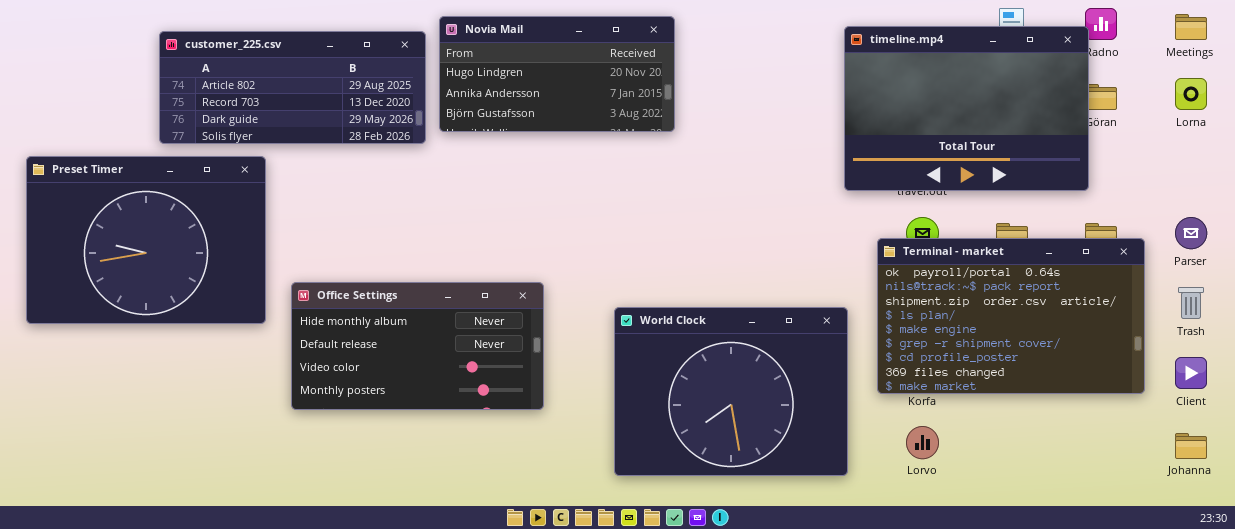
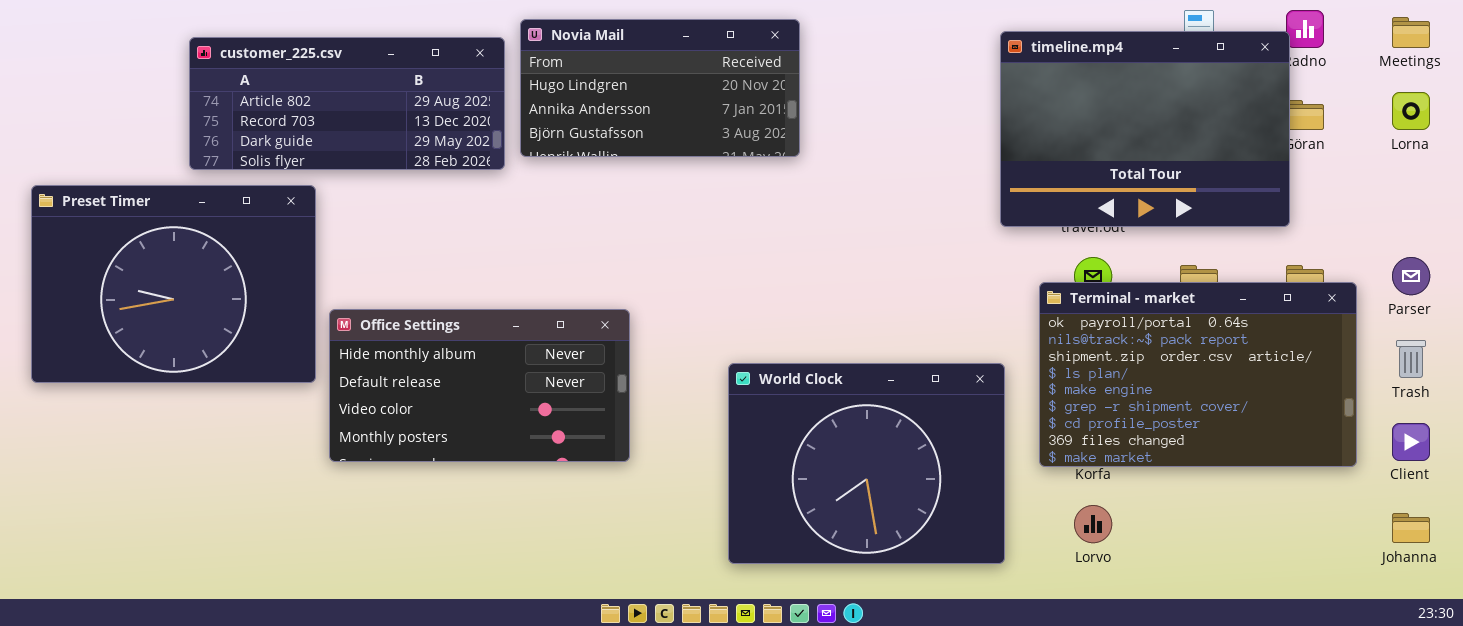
Office Settings: [291,282,544,410] -> [329,309,630,462], moved

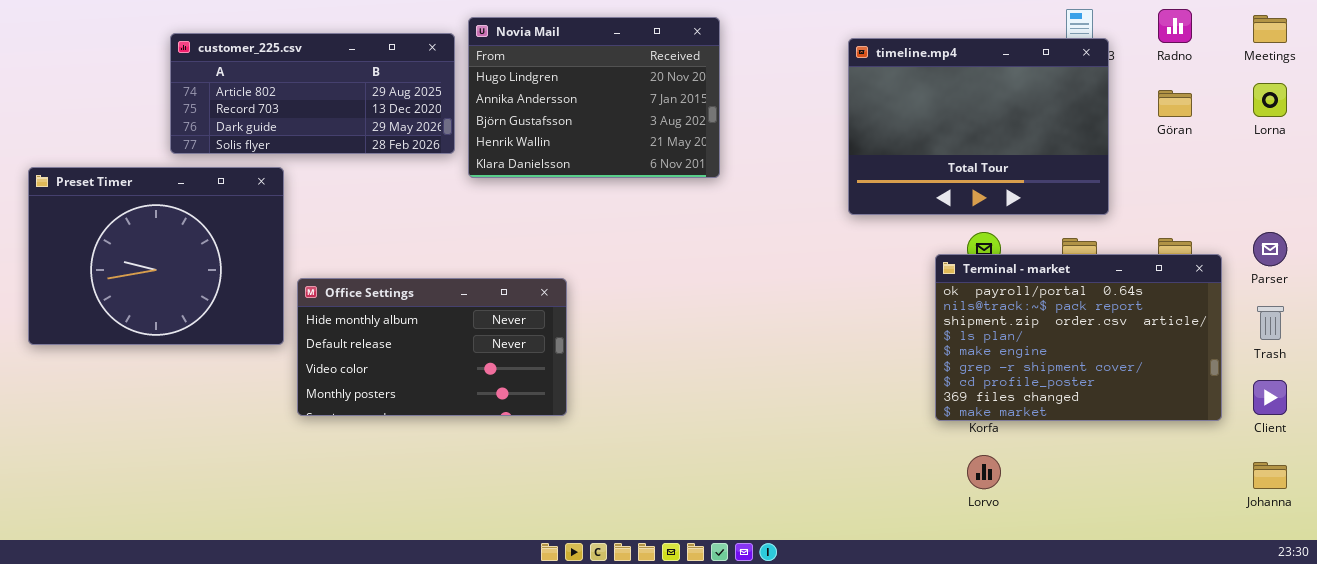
Novia Mail: [520,19,800,157] -> [468,17,720,178], resized
timeline.mp4: [1000,31,1290,227] -> [848,38,1109,215], moved
World Clock: [728,363,1005,564] -> none, closed

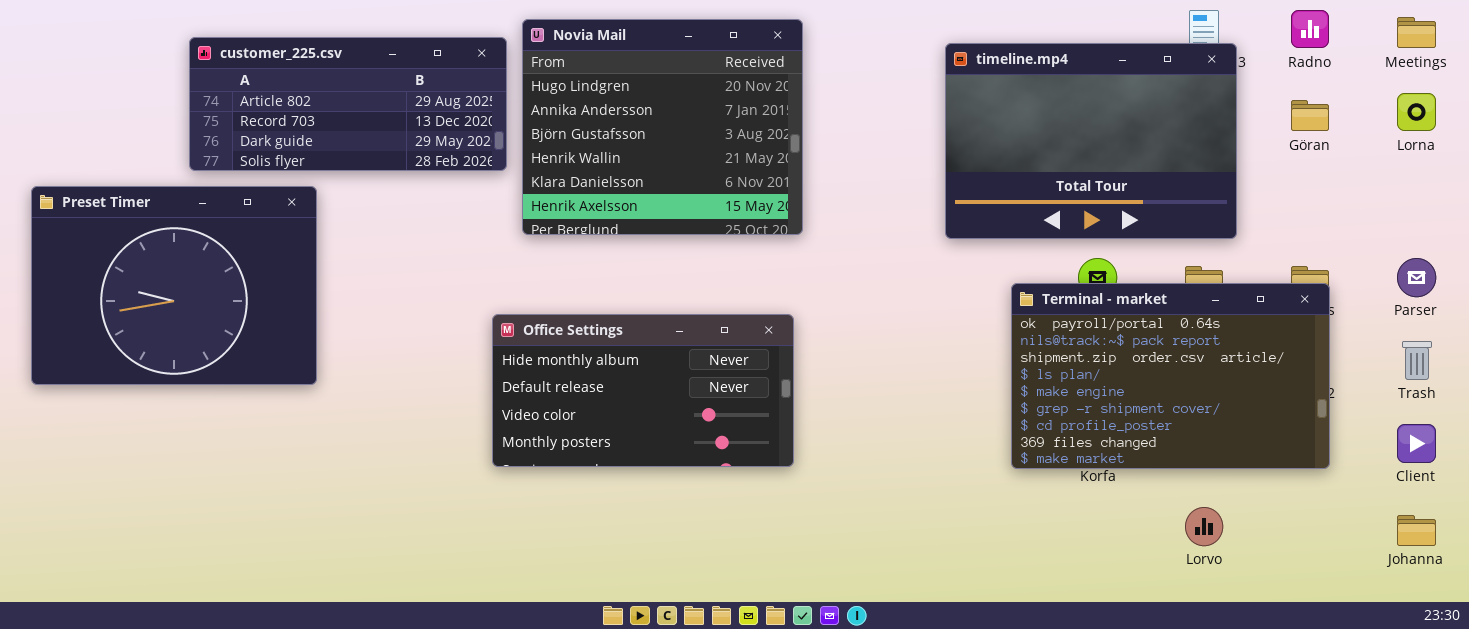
Novia Mail: [468,17,720,178] -> [522,19,803,235], resized
Terminal - market: [935,254,1222,421] -> [1011,283,1330,469], moved
Office Settings: [297,278,567,416] -> [492,314,794,467], moved
Lorvo: [967,455,1001,489] -> [1185,507,1223,546], moved

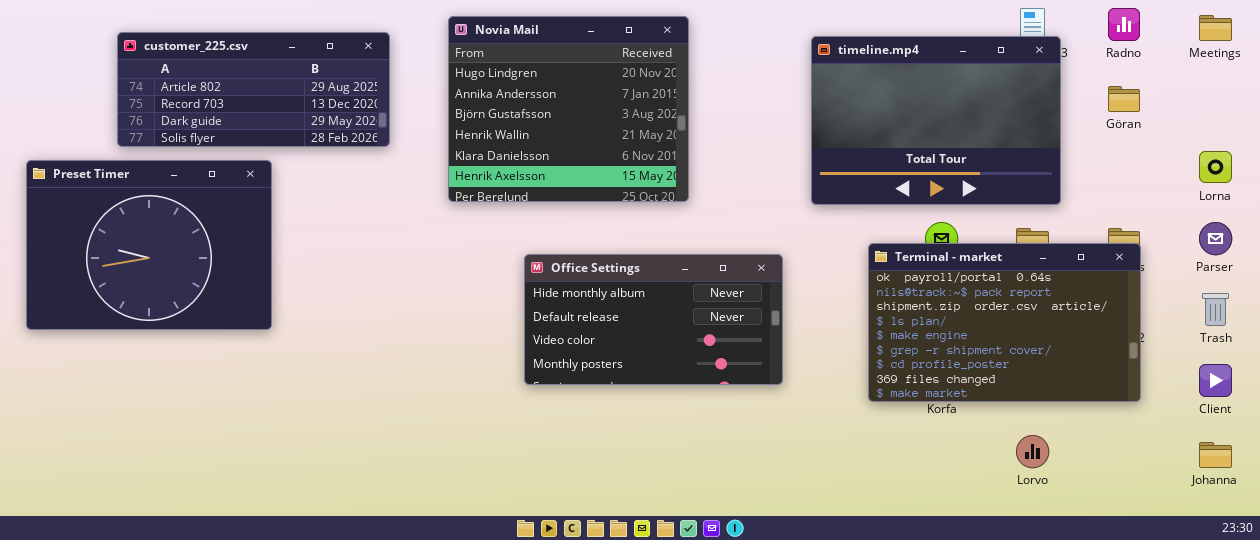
customer_225.csv: [189,37,507,171] -> [117,32,390,147], moved
Lorna: [1397,93,1436,131] -> [1199,151,1232,183], moved
Office Settings: [492,314,794,467] -> [524,254,783,385], moved

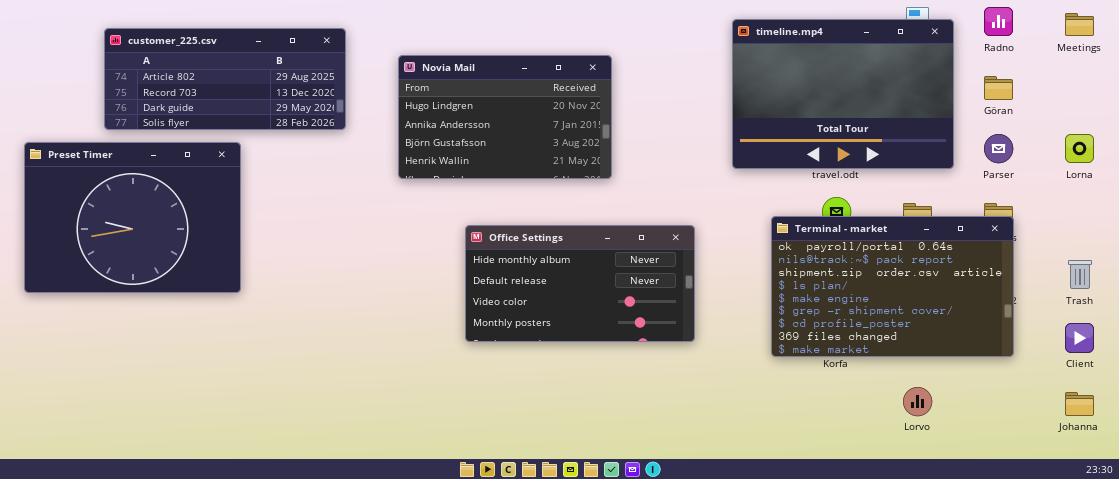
Novia Mail: [448,16,689,202] -> [398,55,612,179], resized
timeline.mp4: [811,36,1061,205] -> [732,19,954,169], moved
Parser: [1199,222,1232,255] -> [984,134,1013,163], moved

